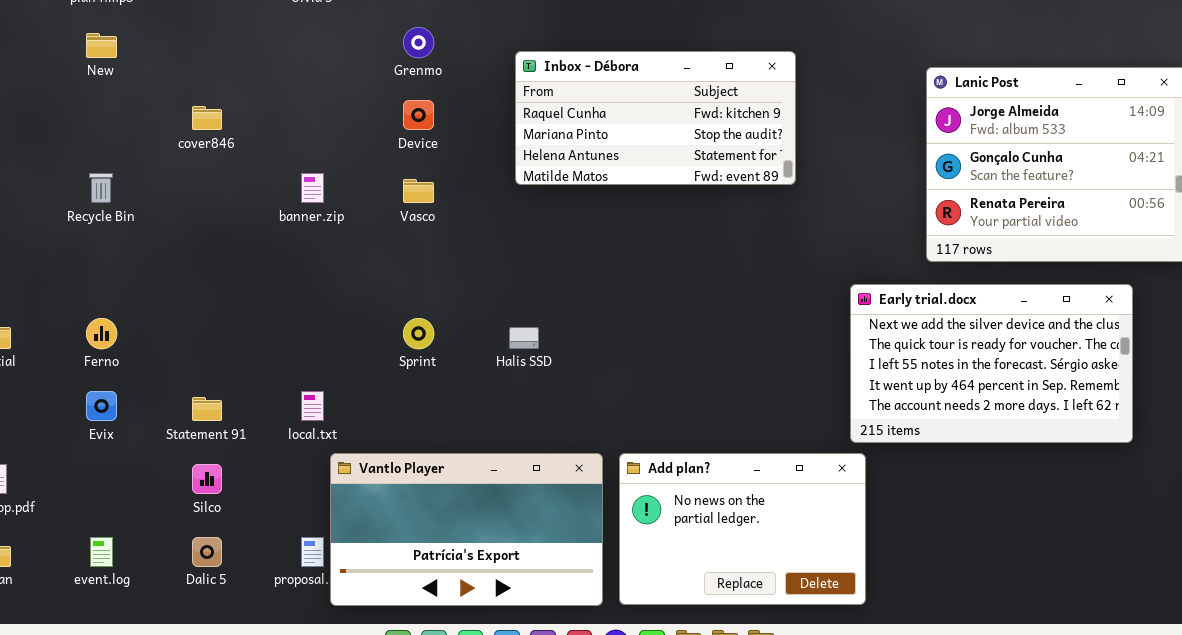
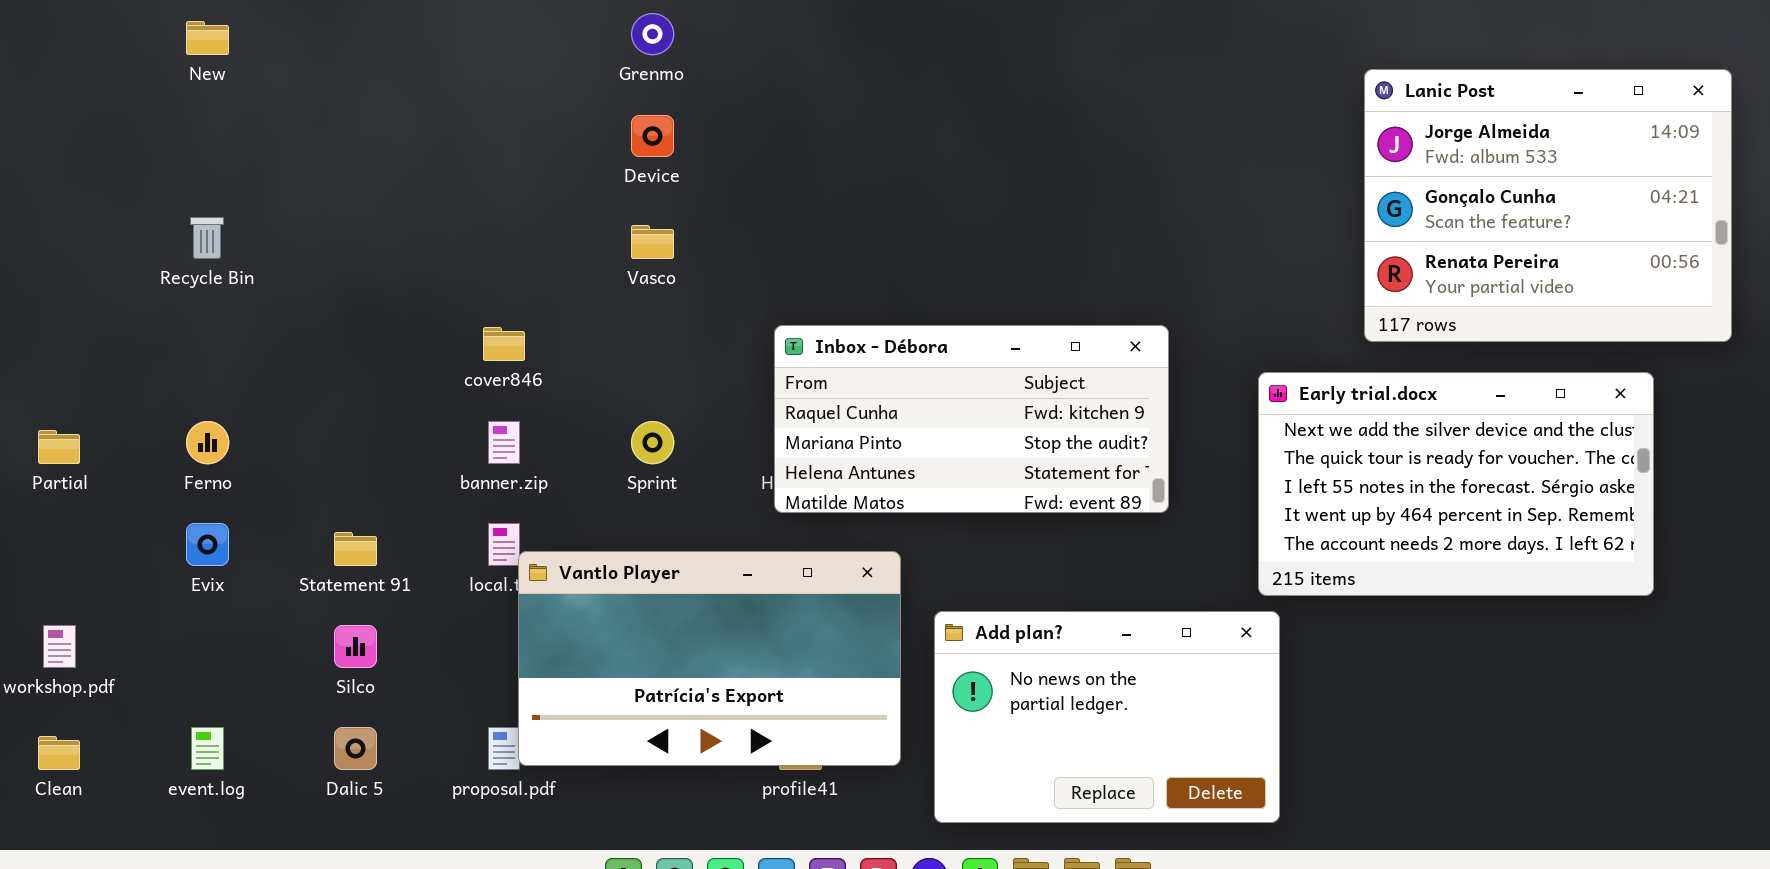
Inbox - Débora: [515,51,796,185] -> [774,325,1169,513], moved
cover846: [192,106,222,130] -> [483,327,525,361], moved
banner.zip: [301,173,324,203] -> [488,421,520,464], moved
Vantlo Player: [330,453,603,606] -> [518,551,901,766], moved

